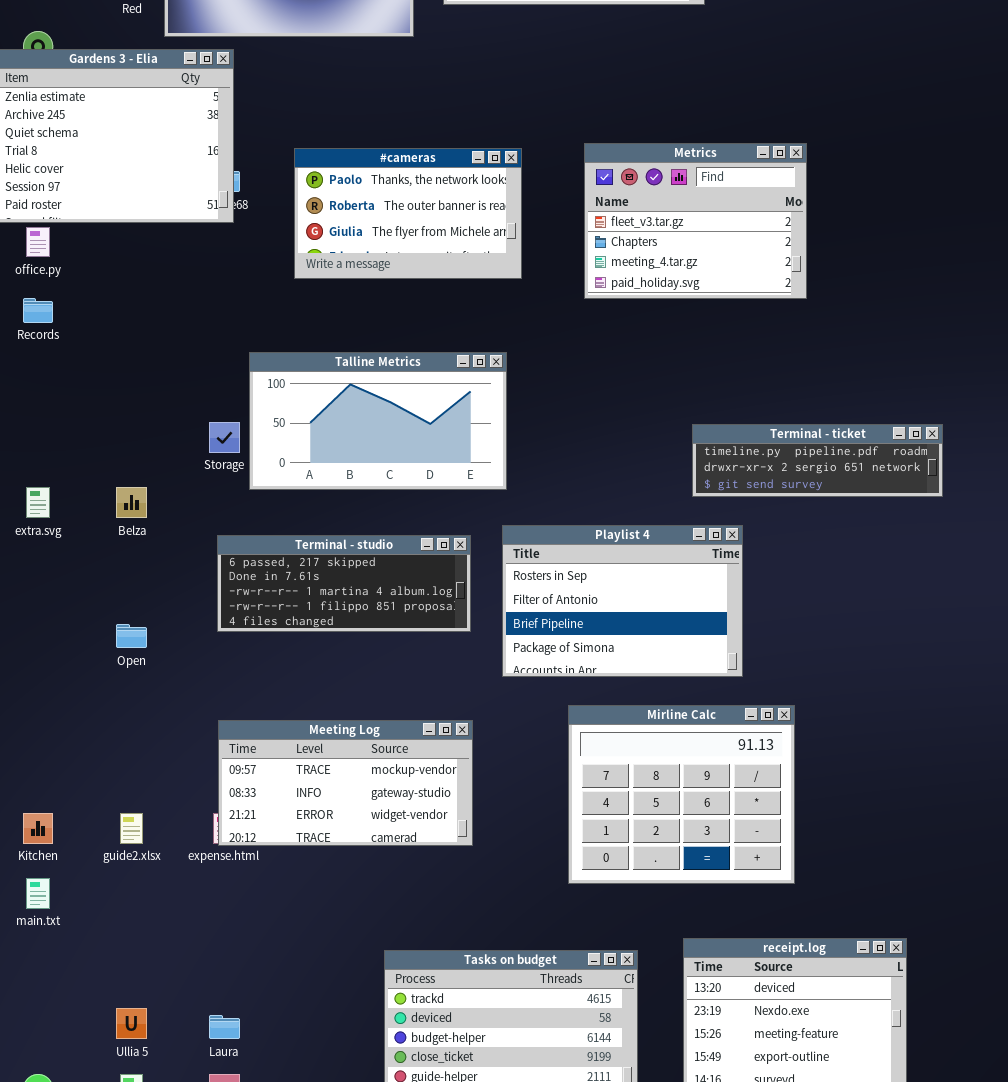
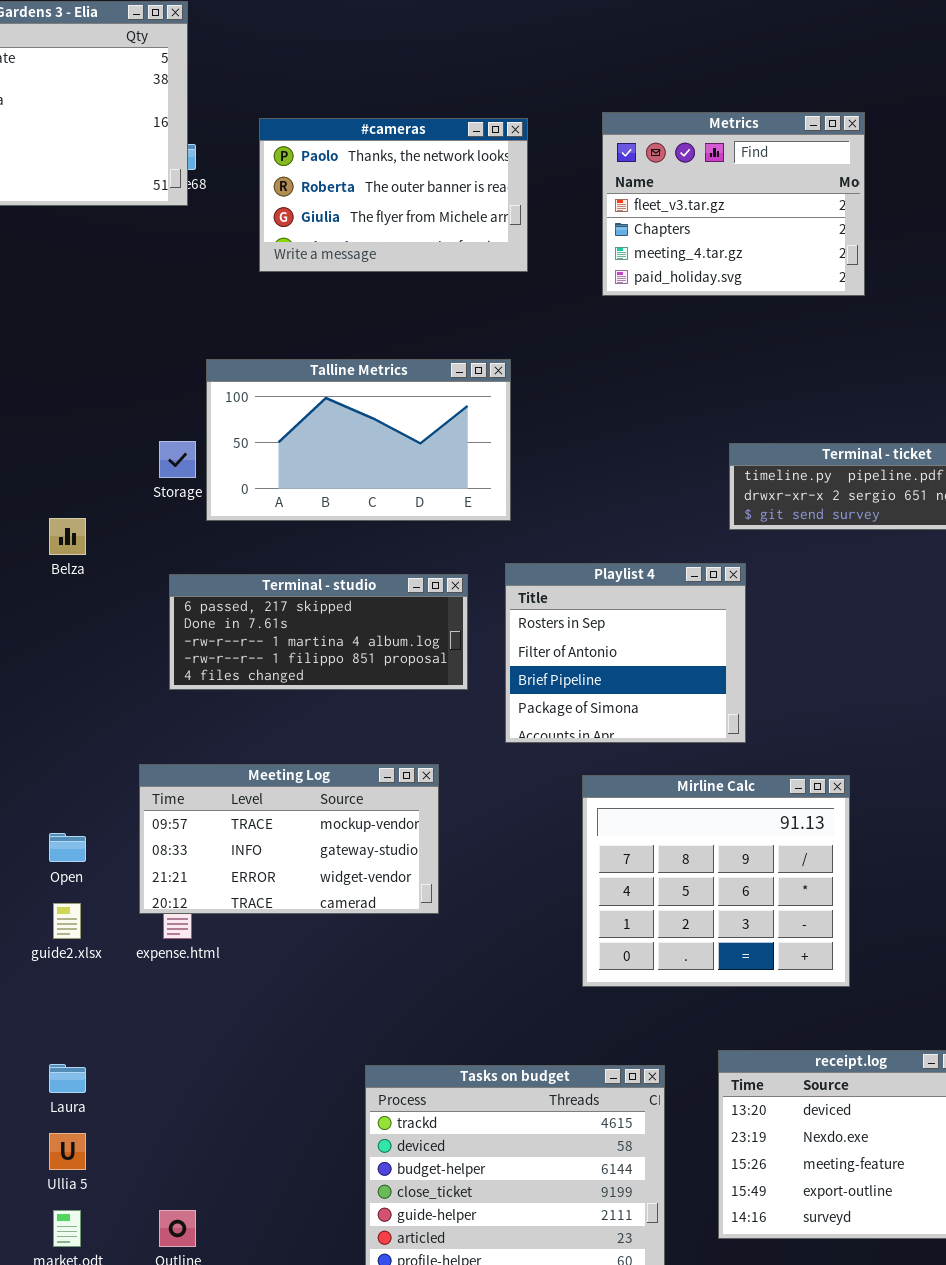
Playlist 4: [502,525,743,677] -> [505,563,746,743], resized
Open: [116,624,147,648] -> [49,833,86,862], moved
Meeting Log: [218,720,473,846] -> [139,764,439,914], moved
Laura: [209,1015,240,1039] -> [49,1064,86,1093], moved

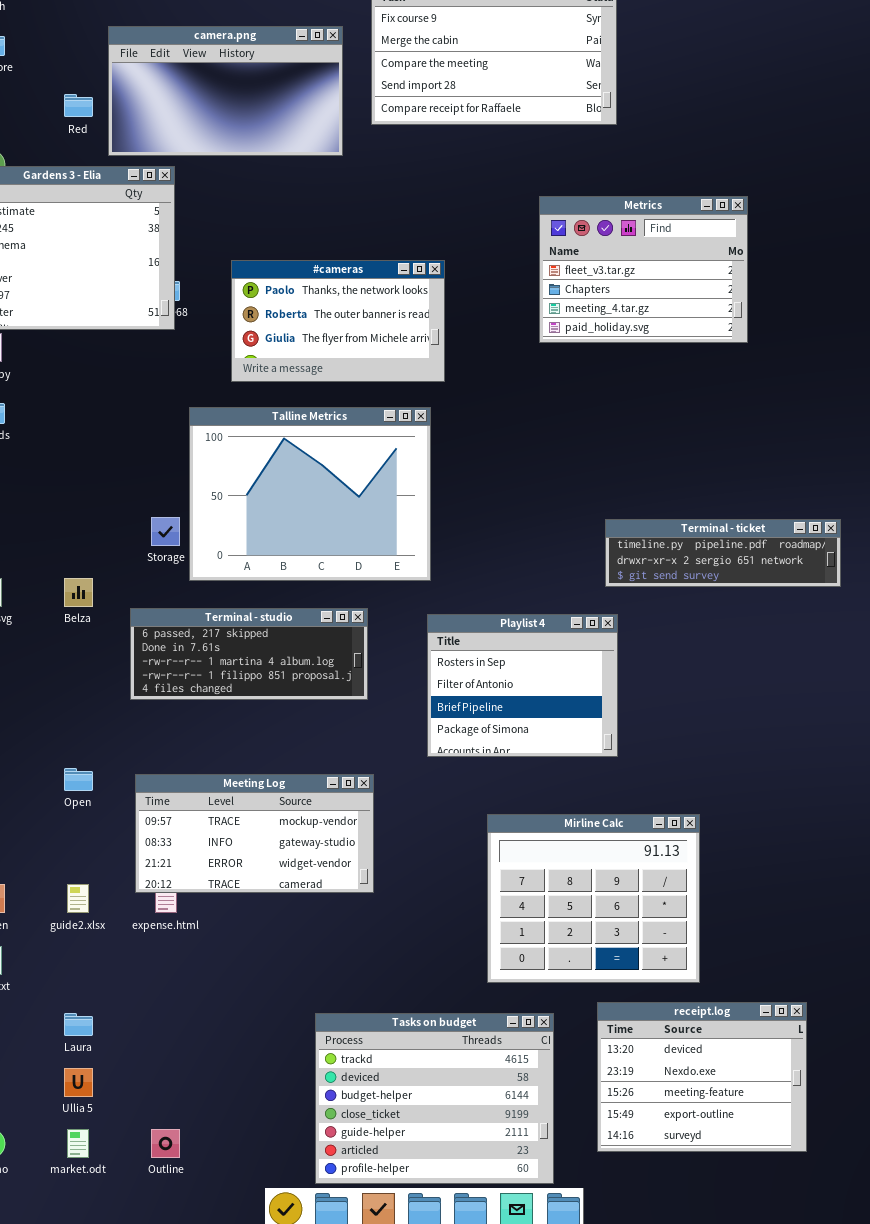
Metrics: [602,112,865,296] -> [539,196,748,343], moved
Talline Metrics: [206,359,511,521] -> [189,407,431,581], resized
Terminal - studio: [169,574,468,690] -> [130,608,368,700], moved
Mirline Calc: [582,775,850,987] -> [487,814,700,983], moved
Open: [49,833,86,862] -> [64,768,93,791], moved

